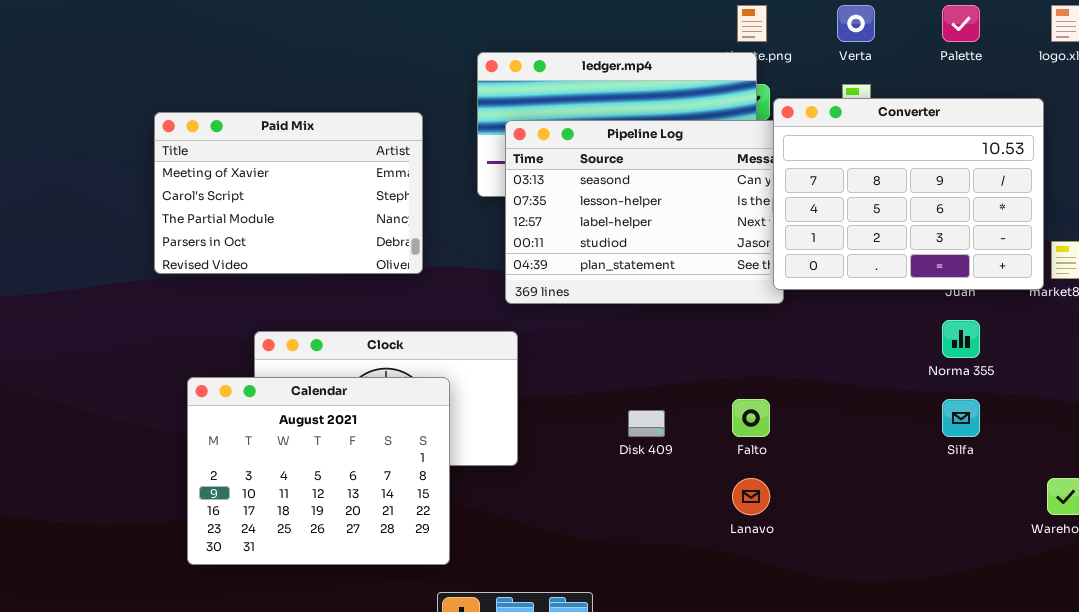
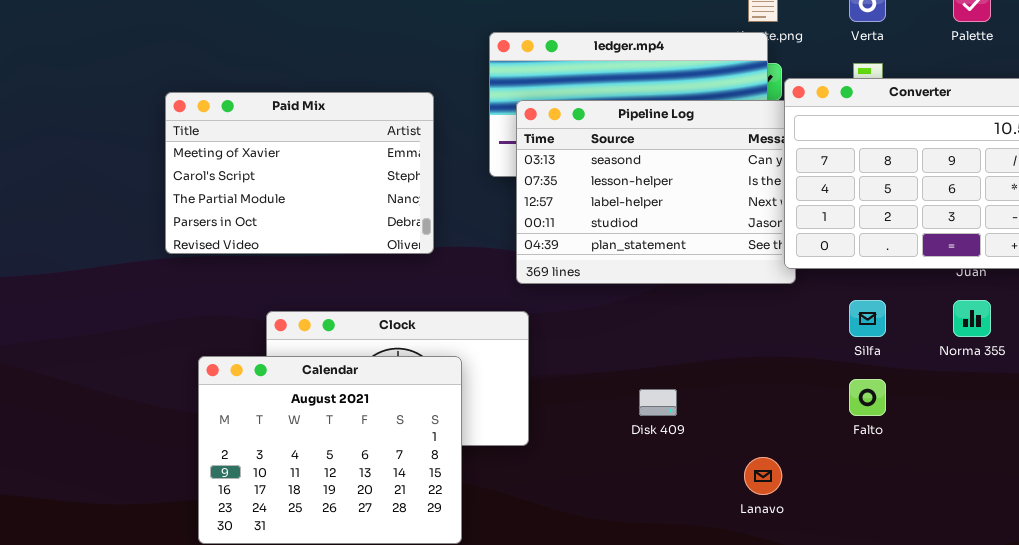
Falto: [732,399,770,437] -> [849,379,886,416], moved
Silfa: [942,399,980,437] -> [849,300,886,337], moved

